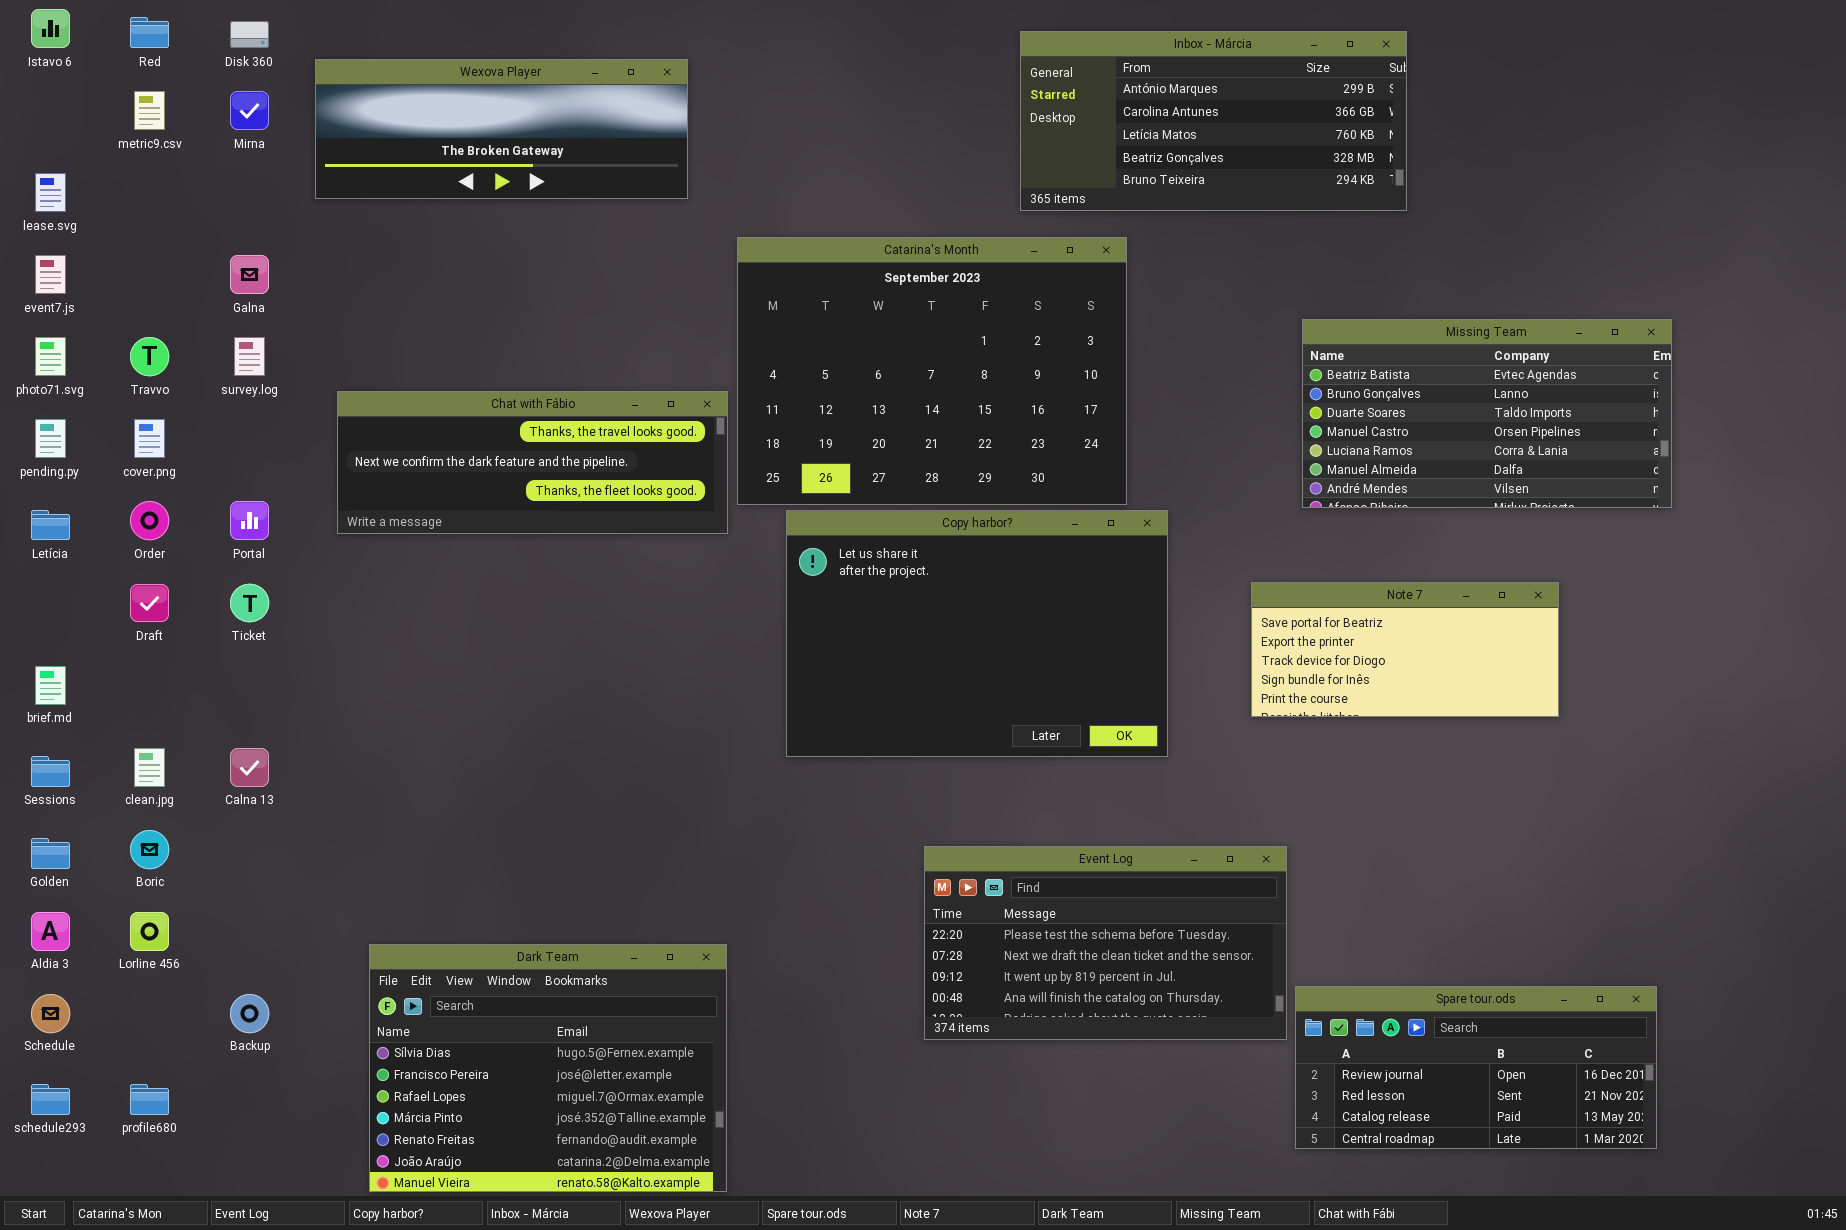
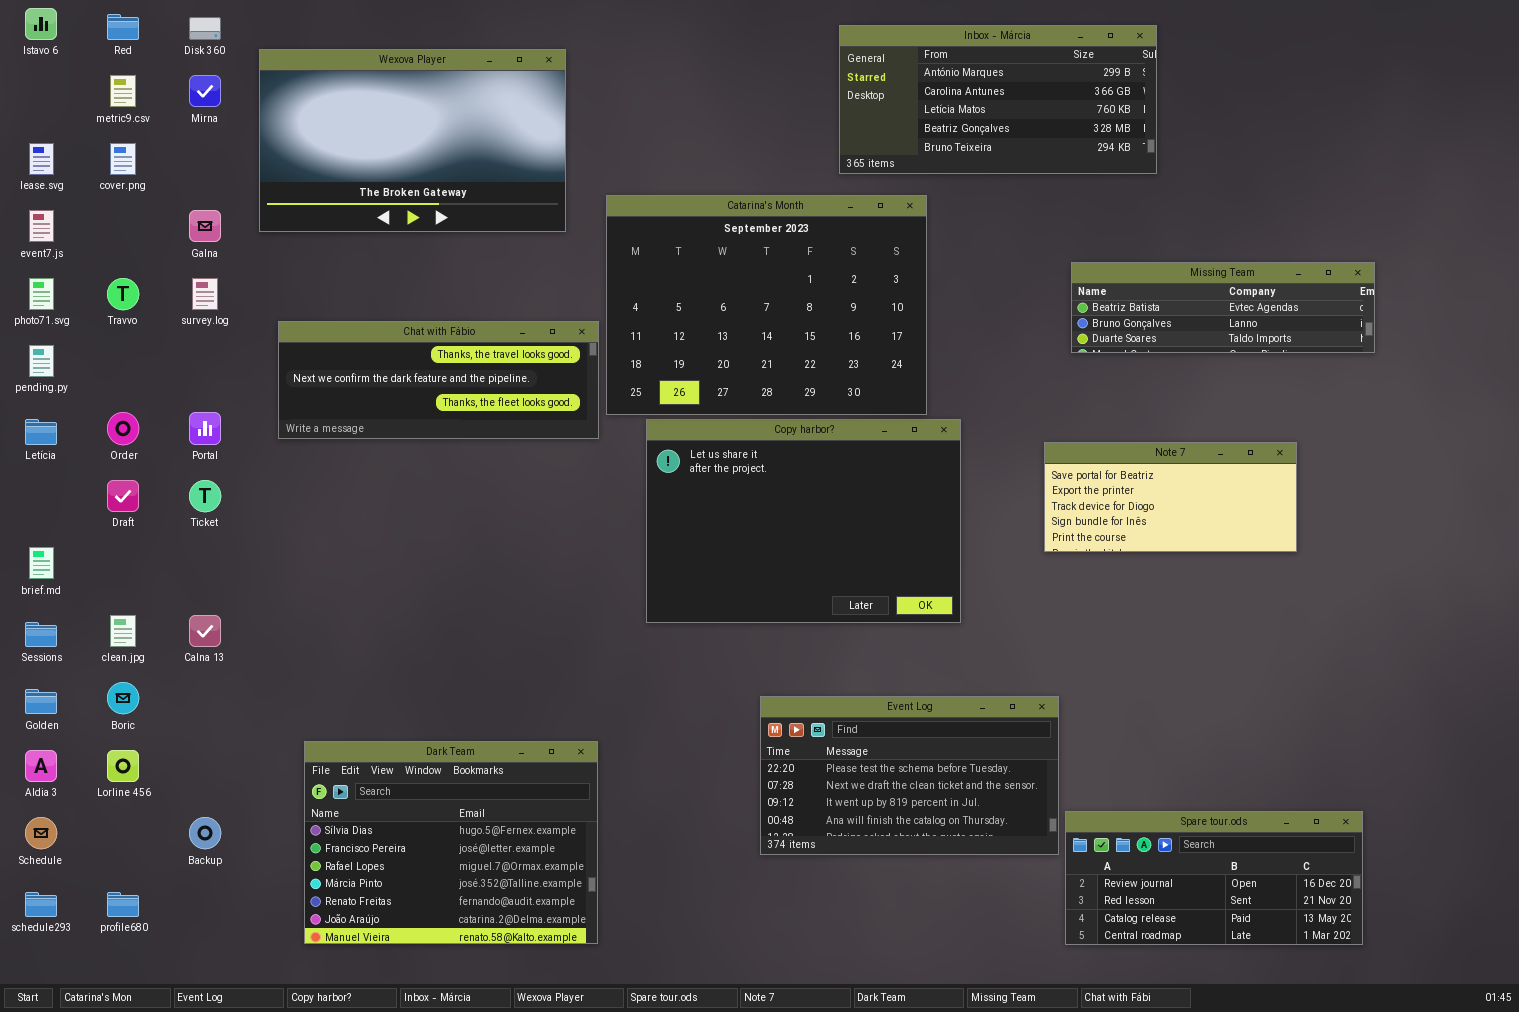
Wexova Player: [315,59,688,199] -> [259,49,566,232], resized
Missing Team: [1302,319,1672,508] -> [1071,262,1375,353], resized
cover.png: [134,419,165,458] -> [110,143,136,175], moved
Note 7: [1251,582,1559,717] -> [1044,442,1297,552], moved
Dark Team: [369,944,727,1192] -> [304,741,598,944], moved

